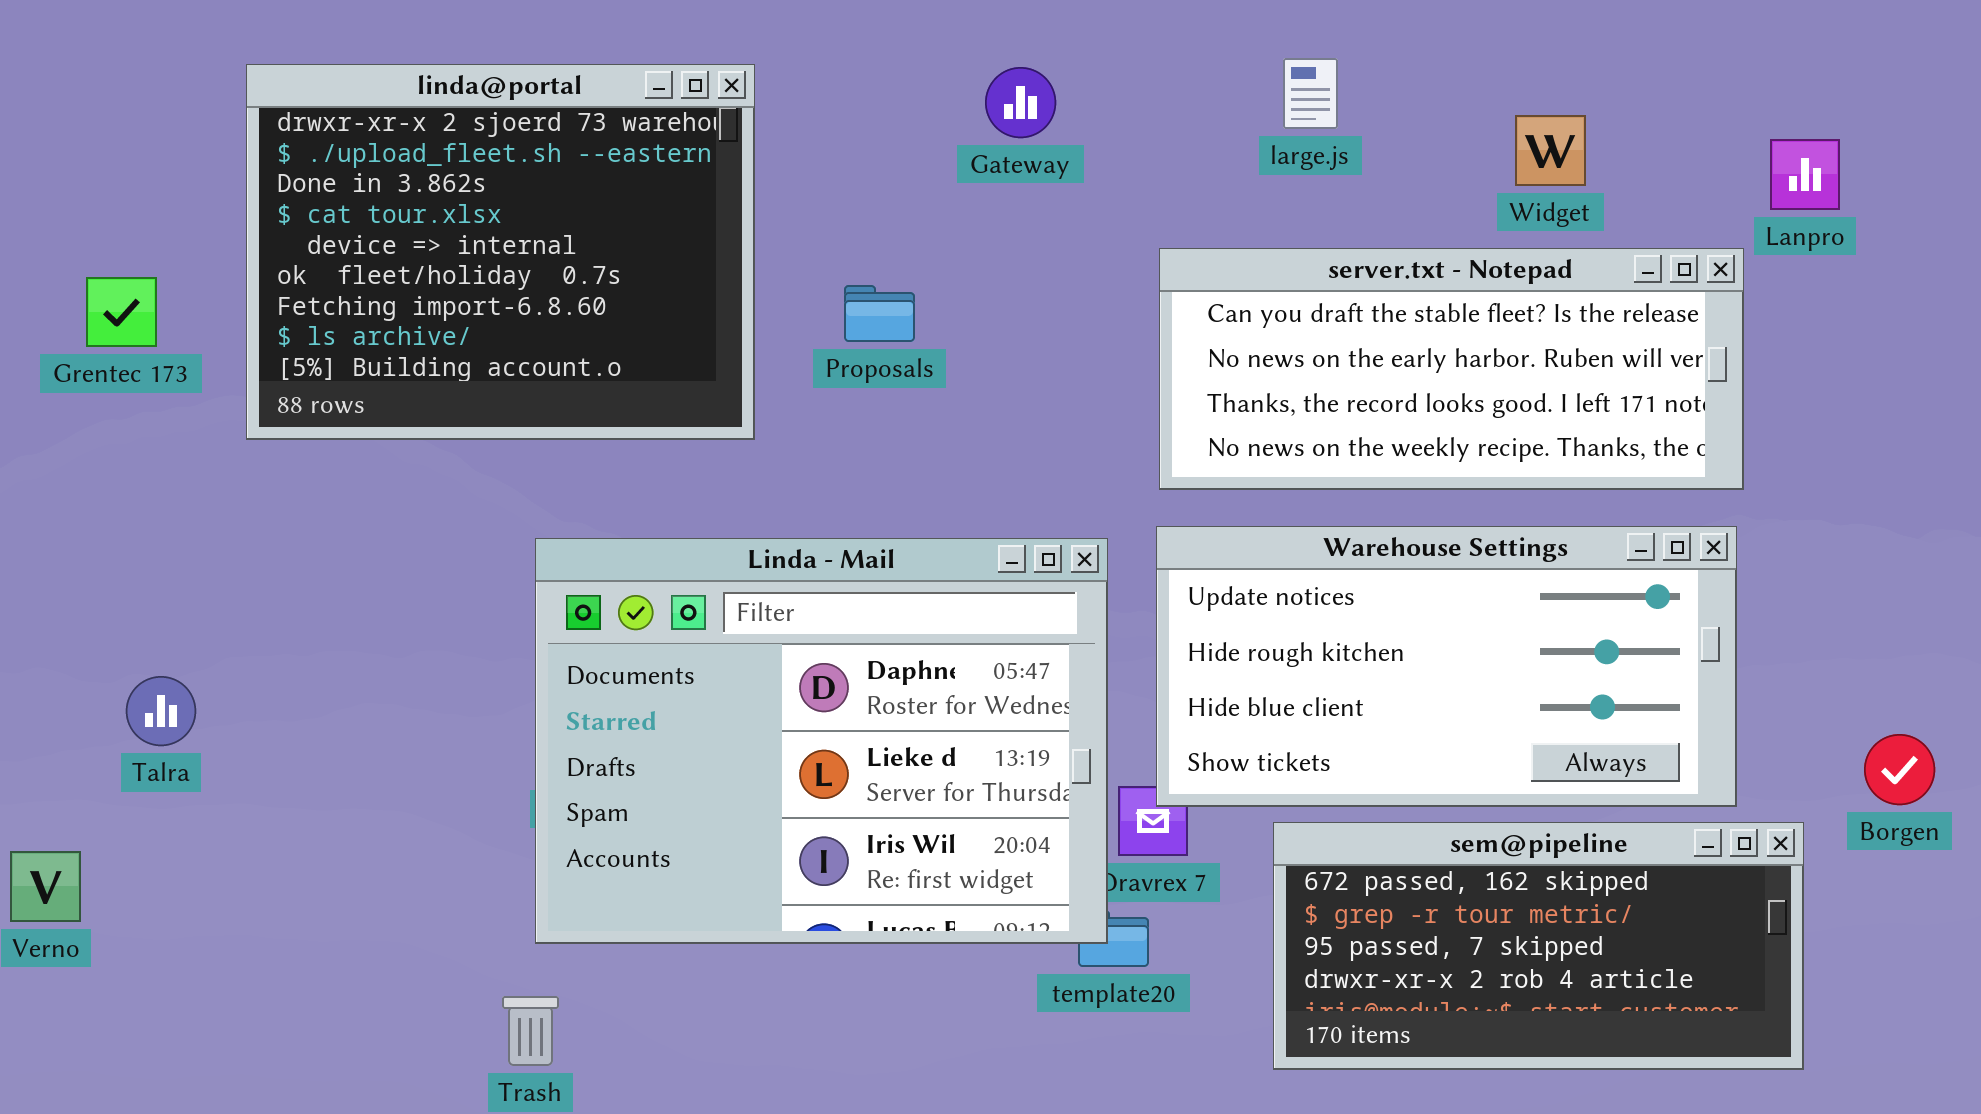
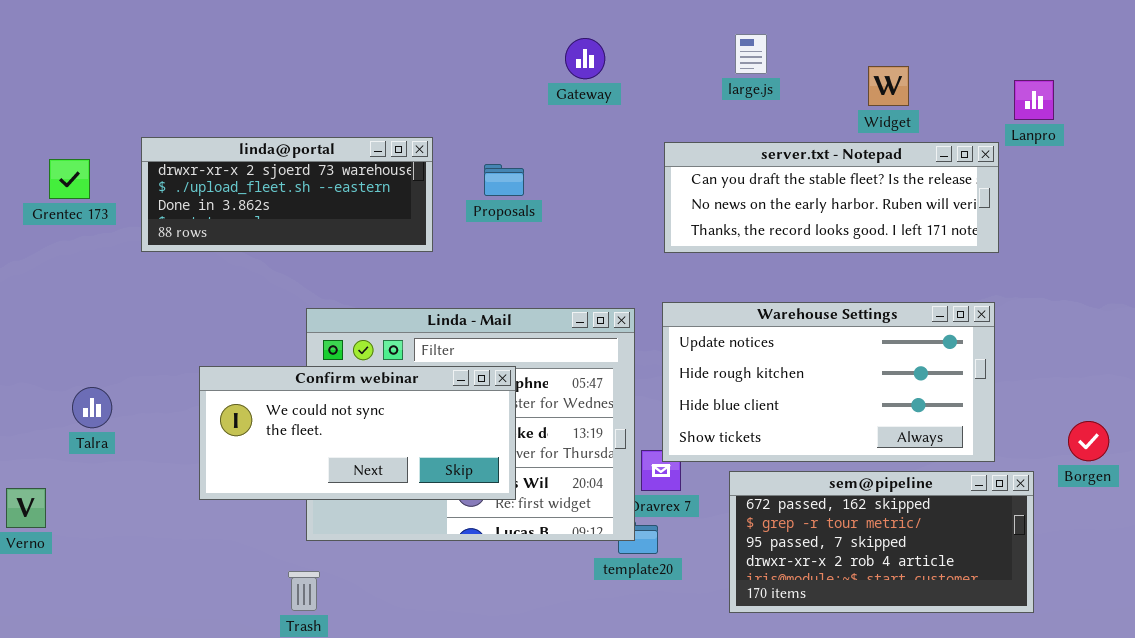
linda@portal: [246,64,755,440] -> [141,137,433,252], resized
server.txt - Notepad: [1159,248,1744,490] -> [664,142,999,253], resized
Confirm webinar: none -> [199,366,516,500], opened

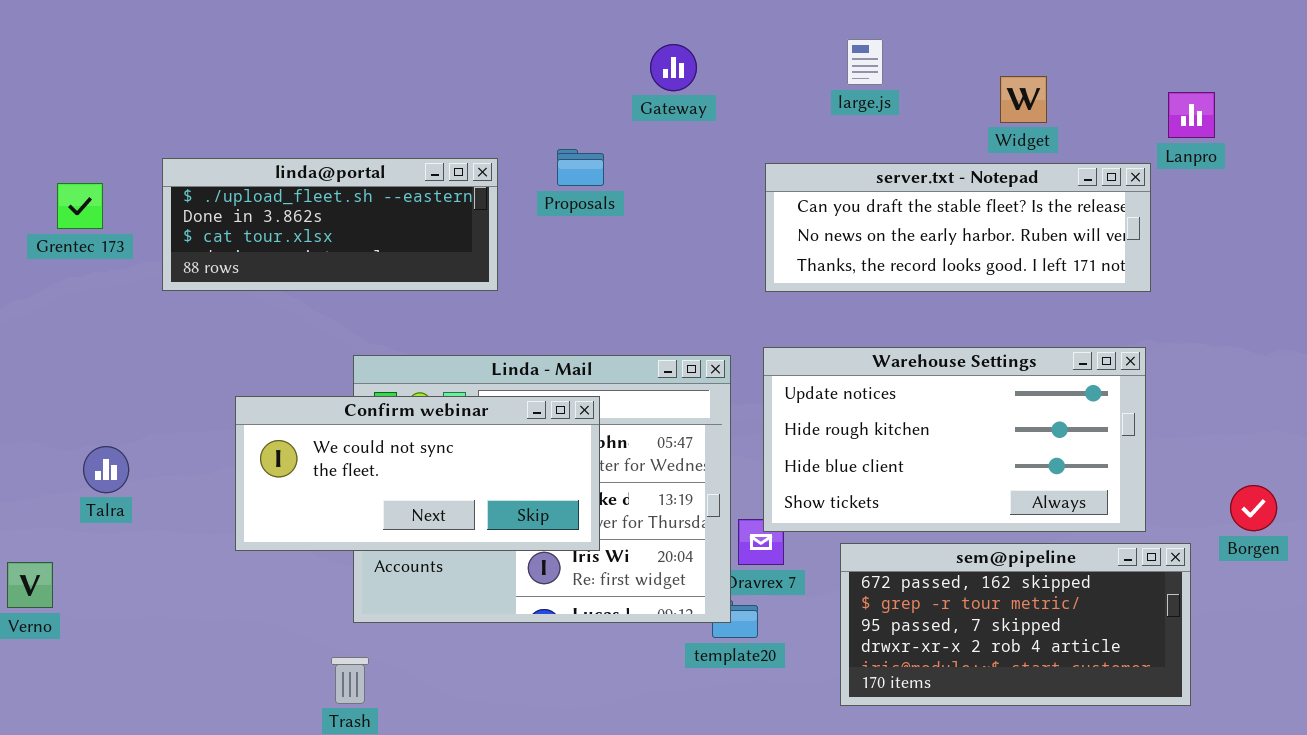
linda@portal: [141,137,433,252] -> [162,158,498,291], scrolled down 1 row
Proposals: [484,164,524,196] -> [557,149,604,186], moved
Confirm webinar: [199,366,516,500] -> [235,396,600,551], moved

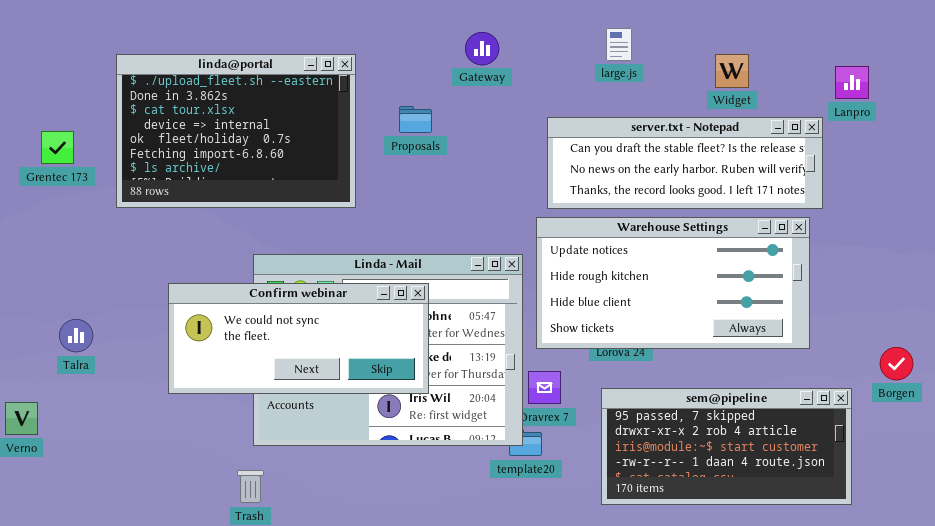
linda@portal: [162,158,498,291] -> [116,54,356,208], resized
Warehouse Settings: [763,347,1146,532] -> [536,217,810,349], moved
sem@pipeline: [840,543,1191,706] -> [601,388,852,505], scrolled down 2 rows

